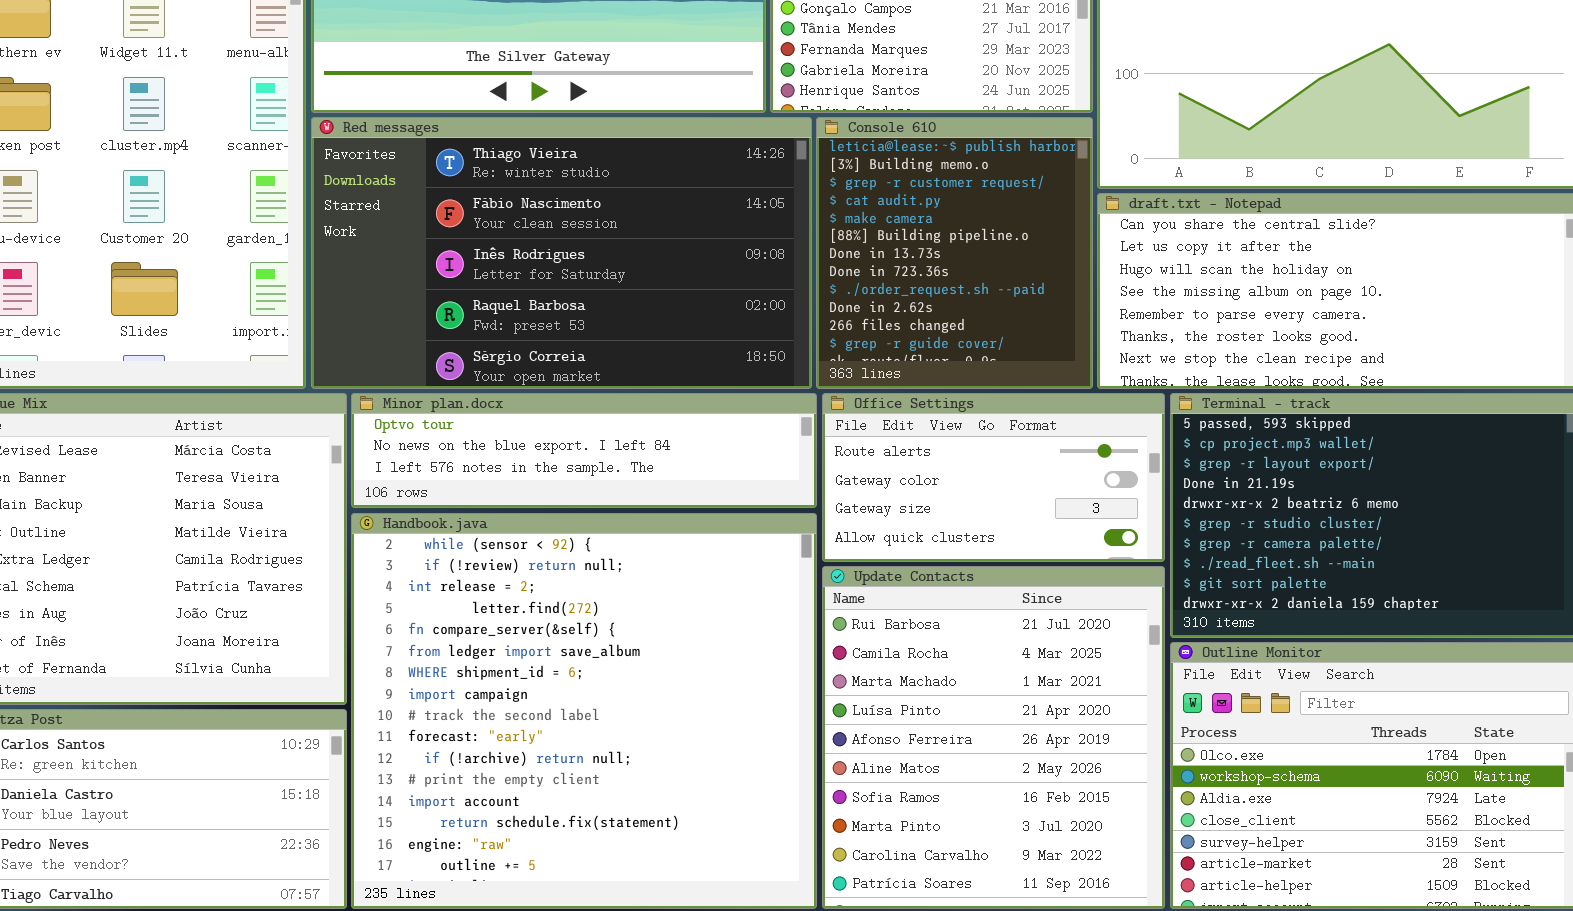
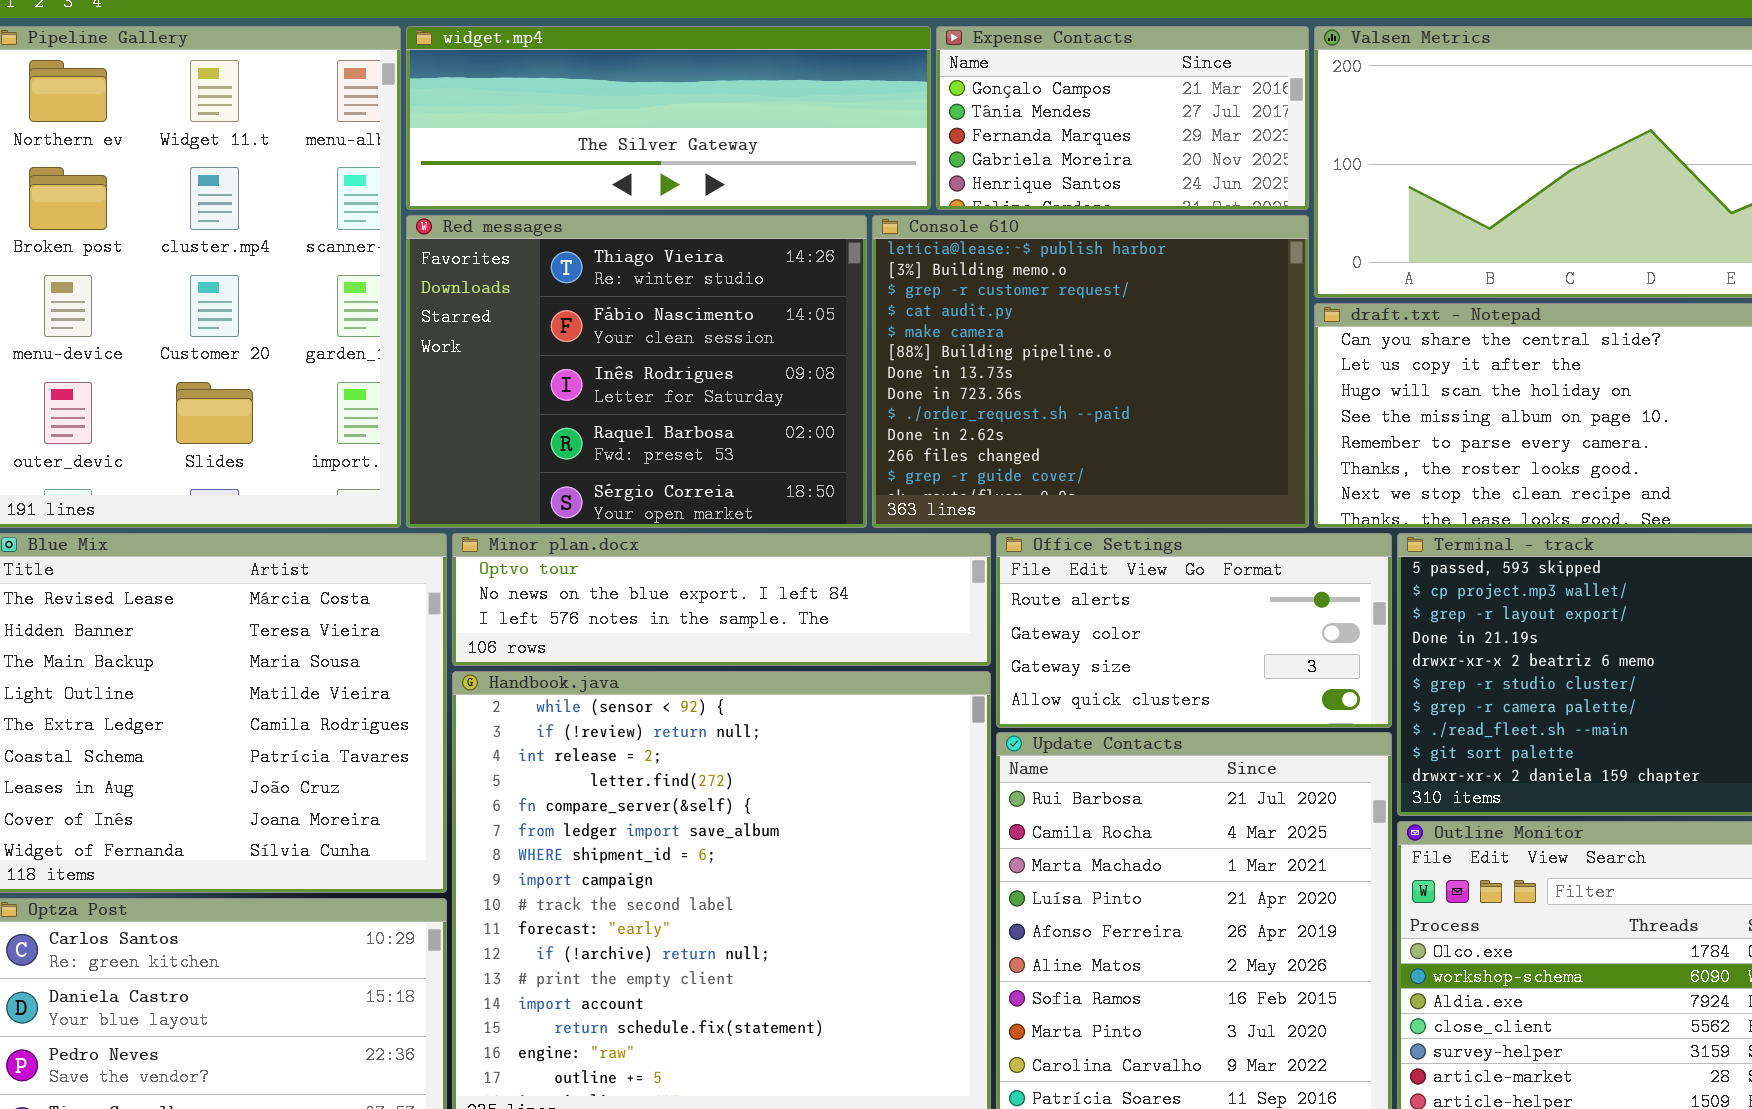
Red messages: [311,117,812,389] -> [406,215,867,528], resized
Console 610: [816,117,1093,389] -> [872,215,1309,528], resized

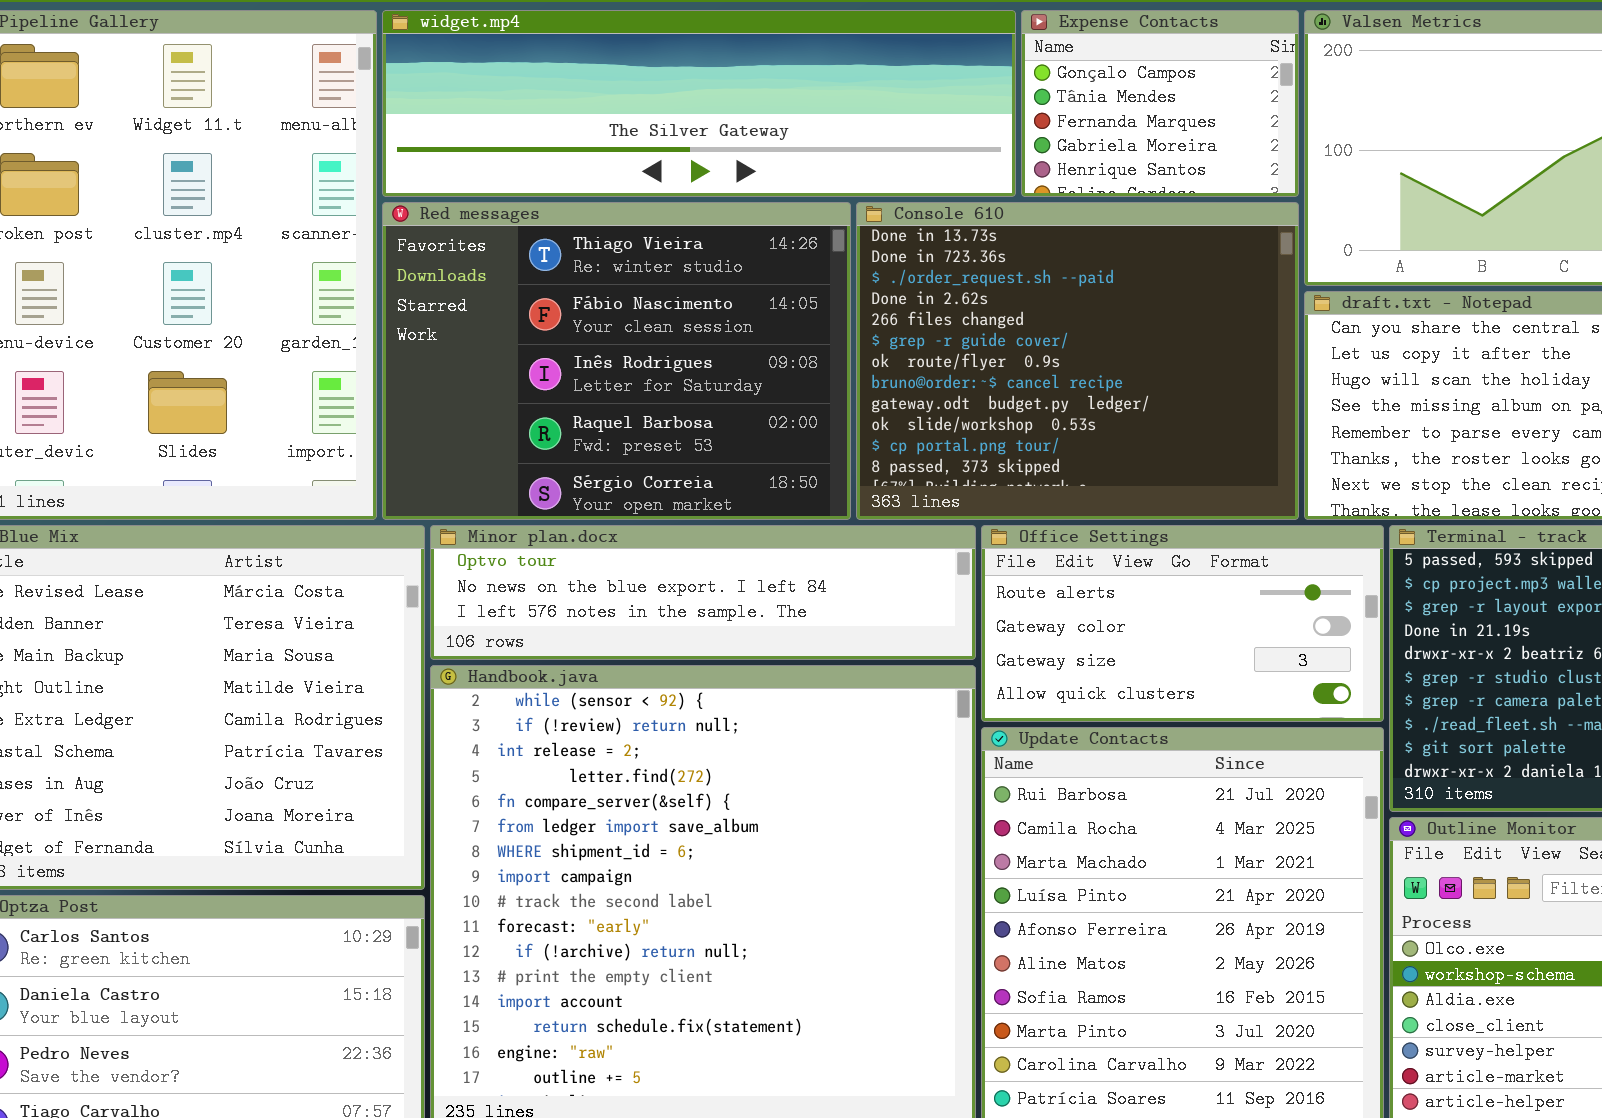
widget.mp4: [406,26,931,210] -> [382,10,1016,197], resized
Expense Contacts: [936,26,1309,210] -> [1021,10,1299,197], resized
Console 610: [872,215,1309,528] -> [856,202,1299,520], scrolled down 6 rows

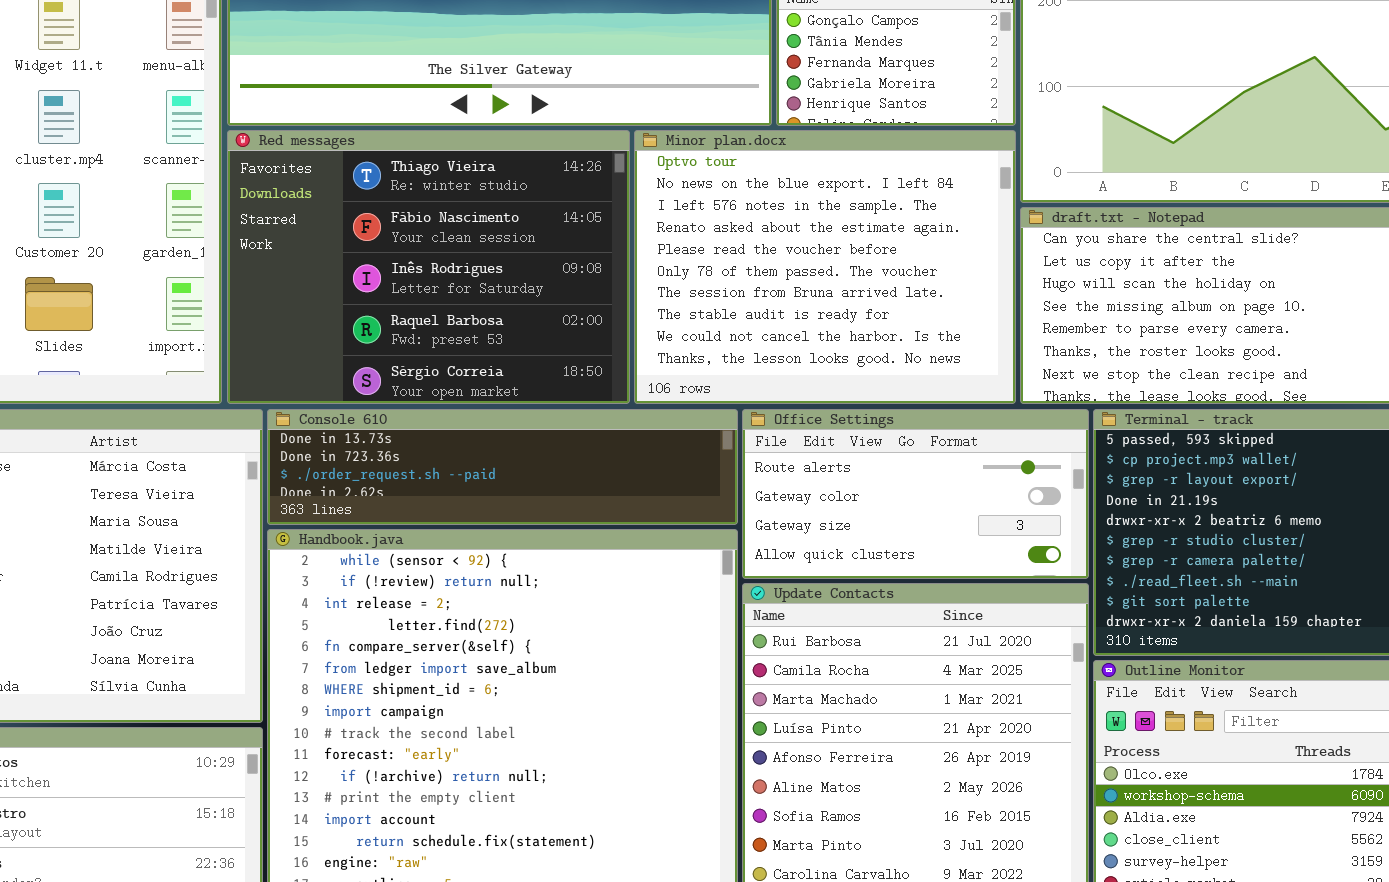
Console 610: [856,202,1299,520] -> [267,409,738,525], moved, resized
Minor plan.docx: [430,525,976,660] -> [634,130,1016,404], moved, resized

